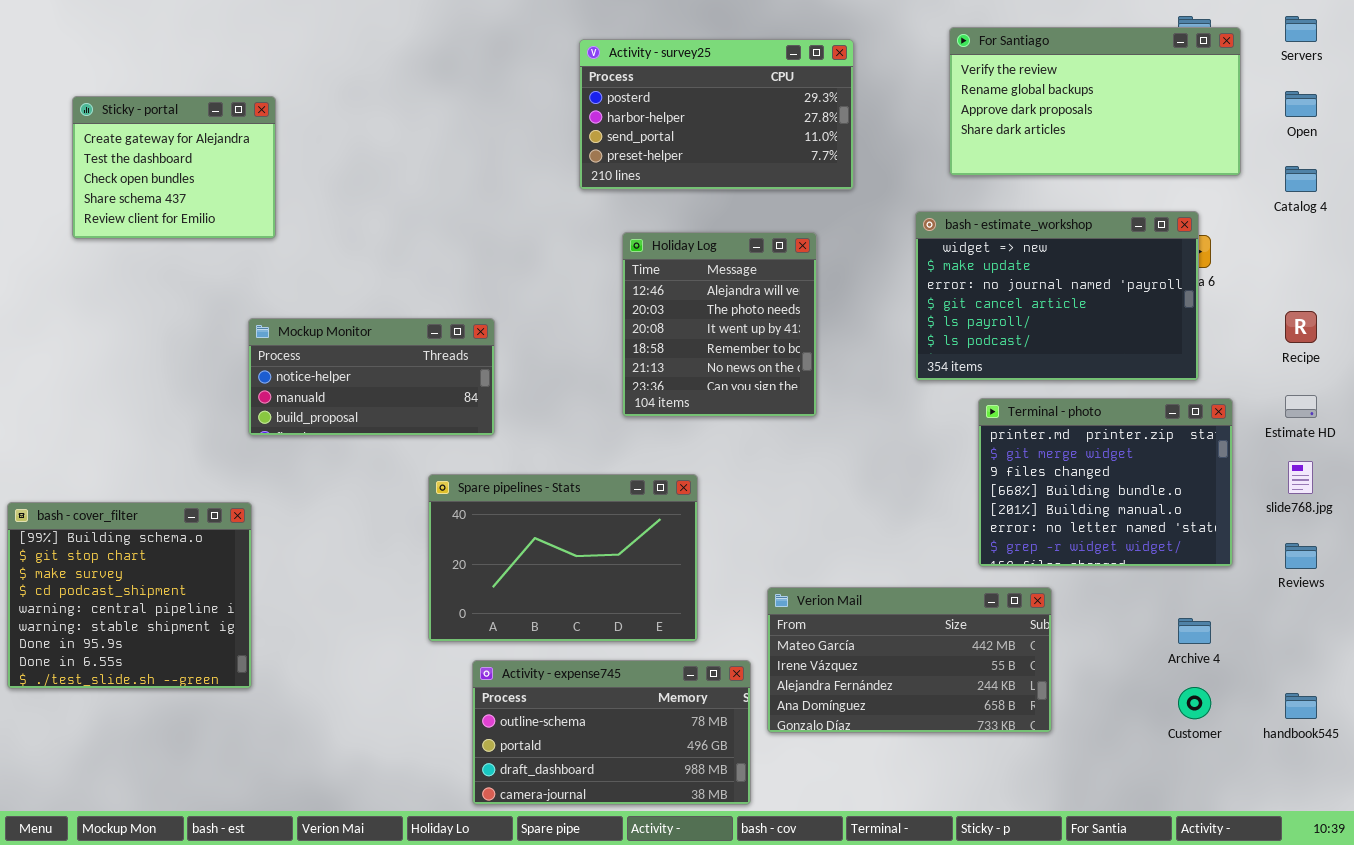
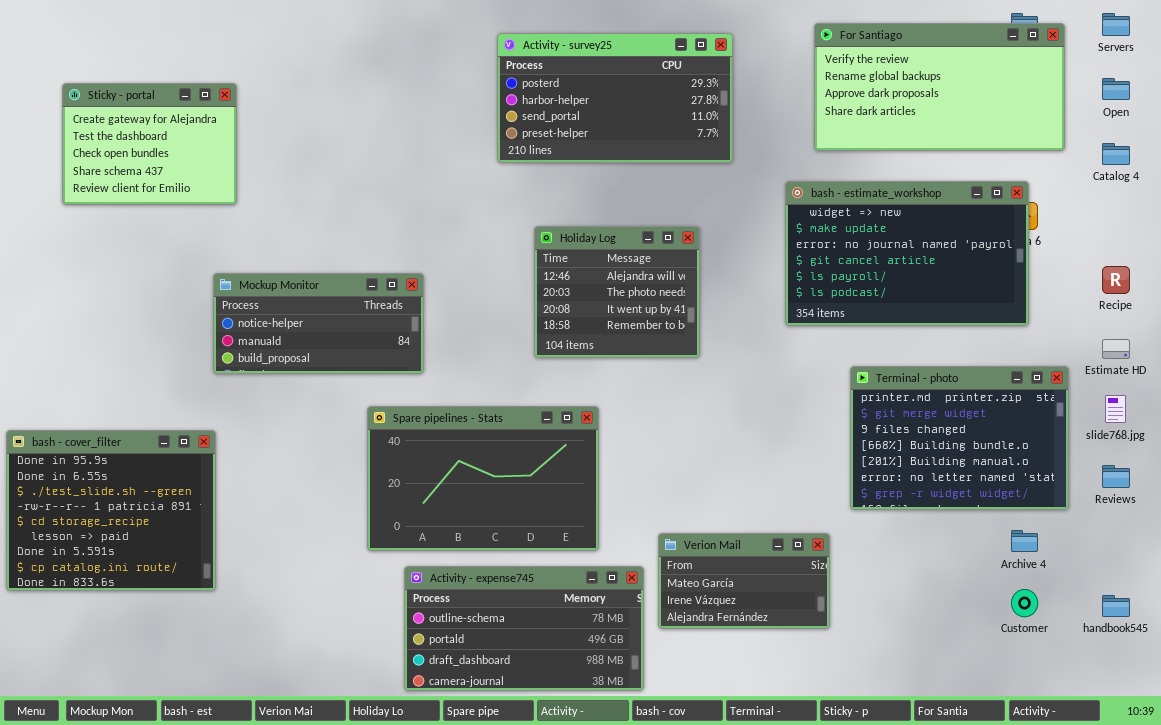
Holiday Log: [622,232,817,417] -> [534,226,700,358], resized
Terminal - photo: [978,398,1233,567] -> [850,366,1069,510], moved
bash - cover_filter: [7,502,252,689] -> [6,430,216,591], scrolled down 6 rows
Verion Mail: [767,587,1052,733] -> [658,533,830,629], resized

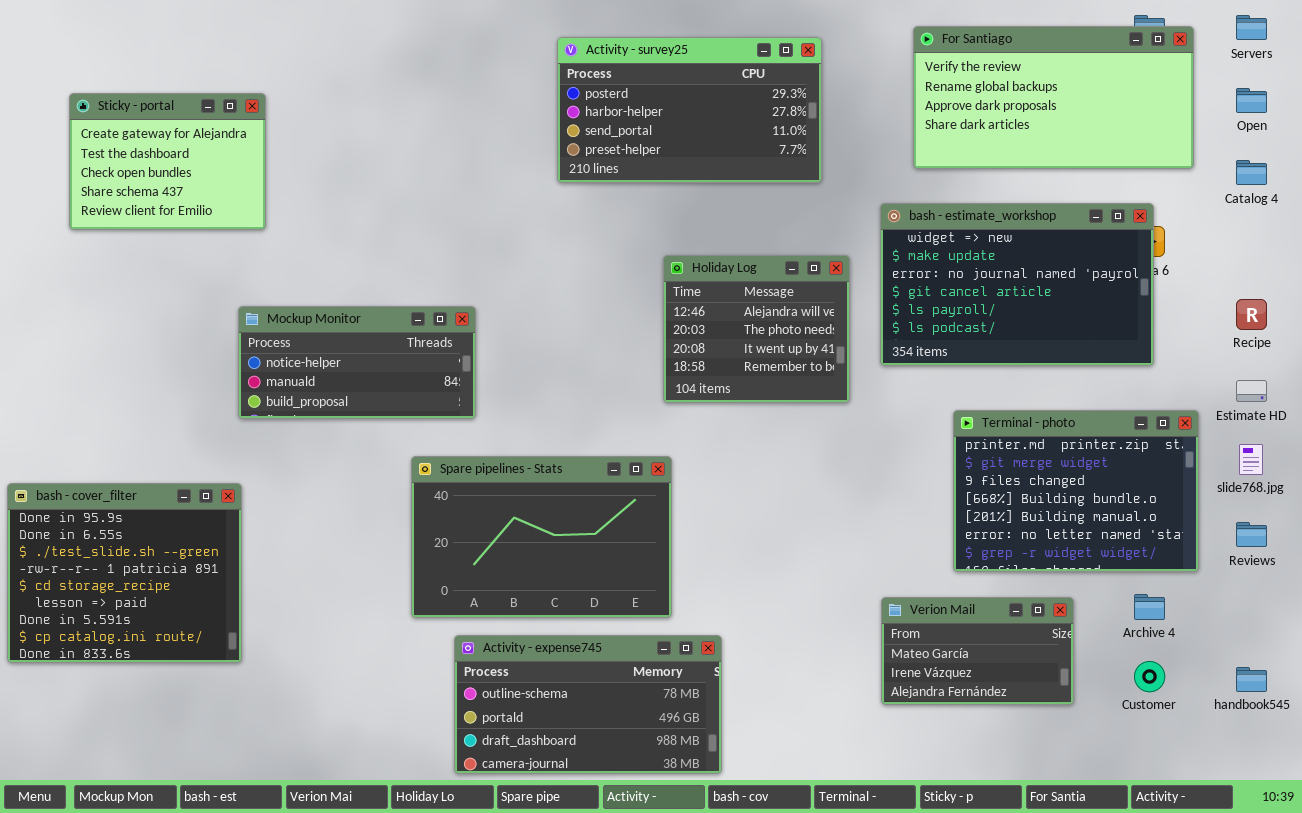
Holiday Log: [534,226,700,358] -> [663,255,850,403], moved
Verion Mail: [658,533,830,629] -> [881,597,1074,705], moved

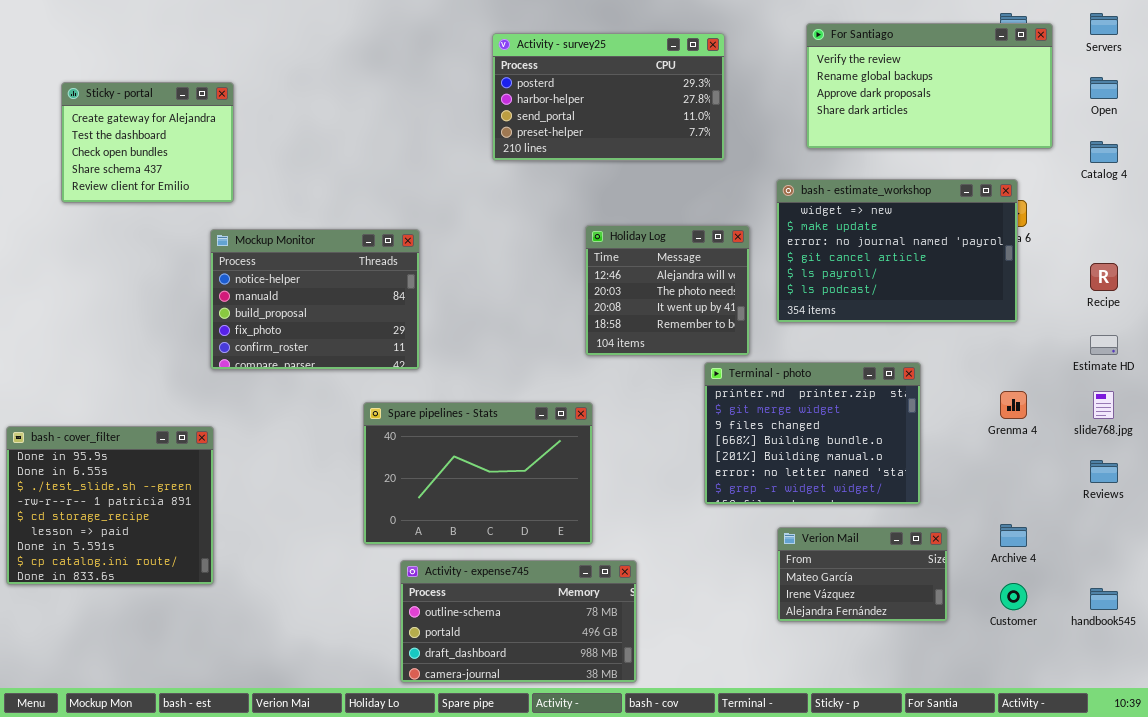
Mockup Monitor: [238,306,476,419] -> [210,229,420,370], resized
Terminal - photo: [953,410,1199,572] -> [704,362,921,505], moved

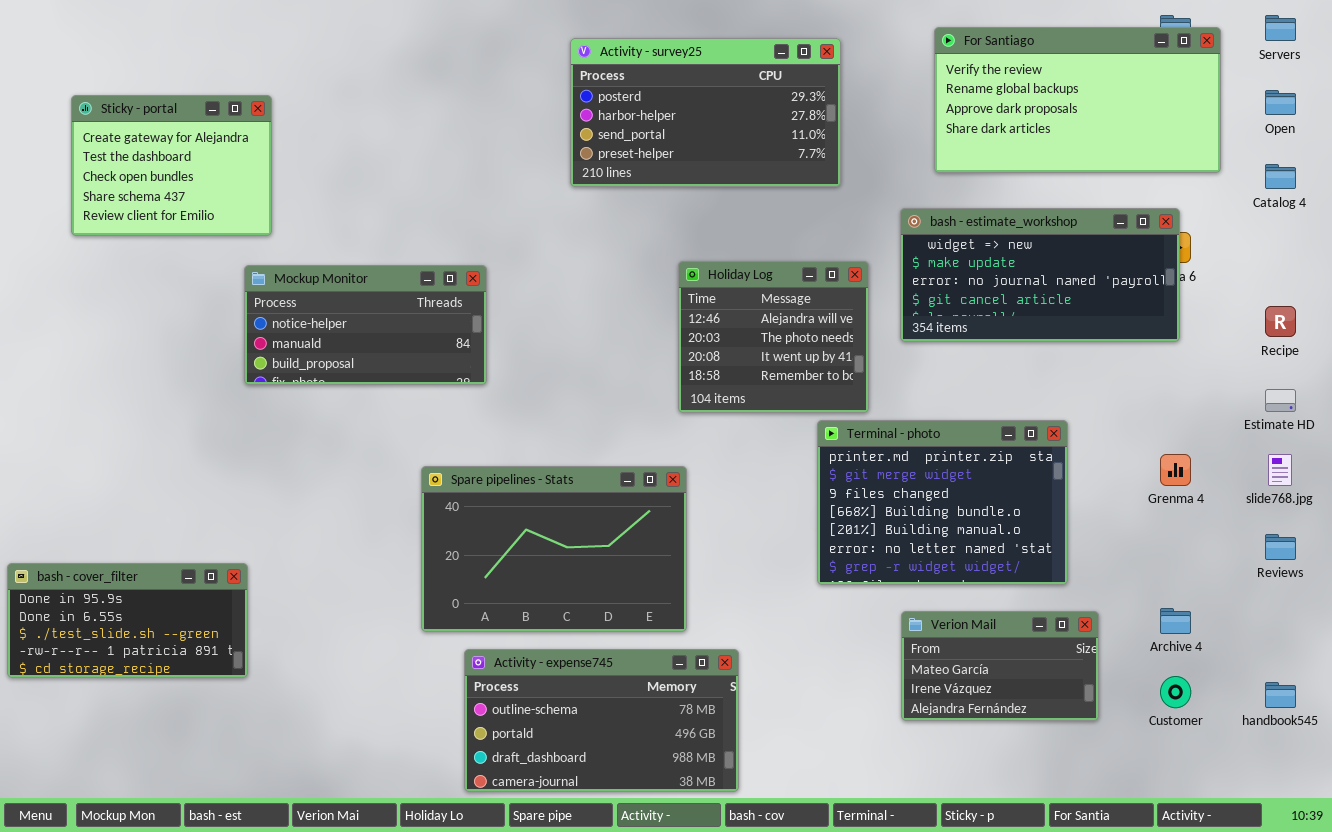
bash - estimate_workshop: [776,179,1018,323] -> [900,208,1180,342], resized
Mockup Monitor: [210,229,420,370] -> [244,265,487,385], resized
bash - cover_filter: [6,426,214,585] -> [7,563,248,678], resized

